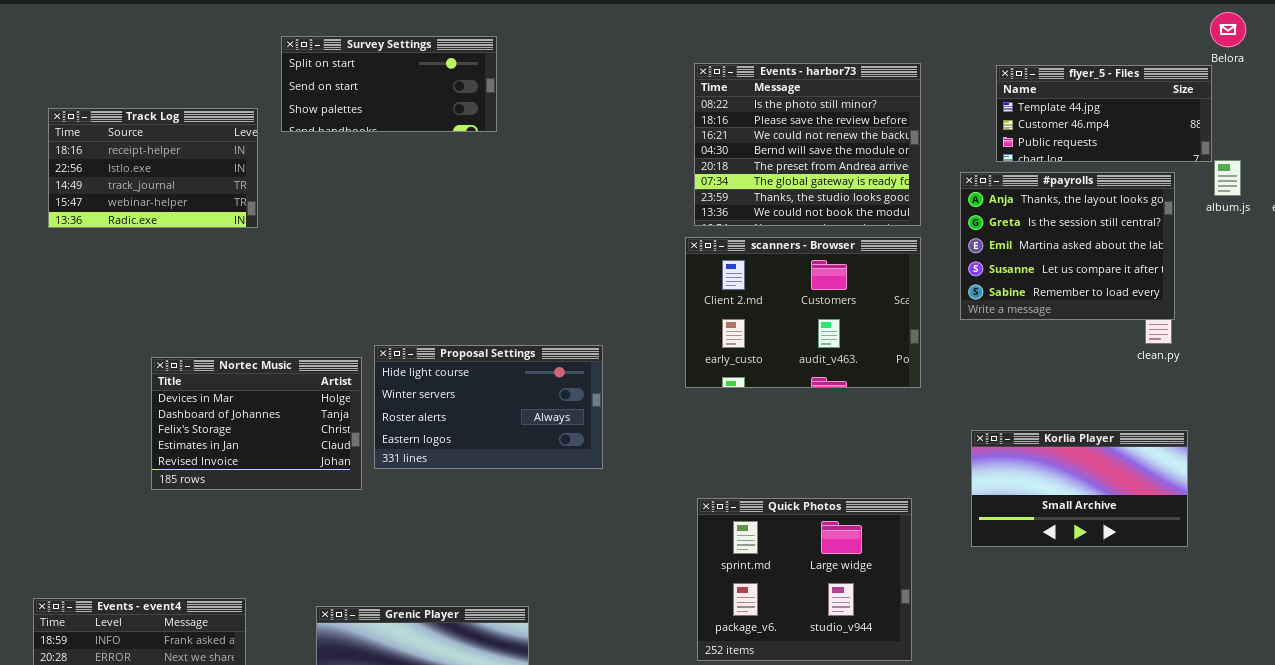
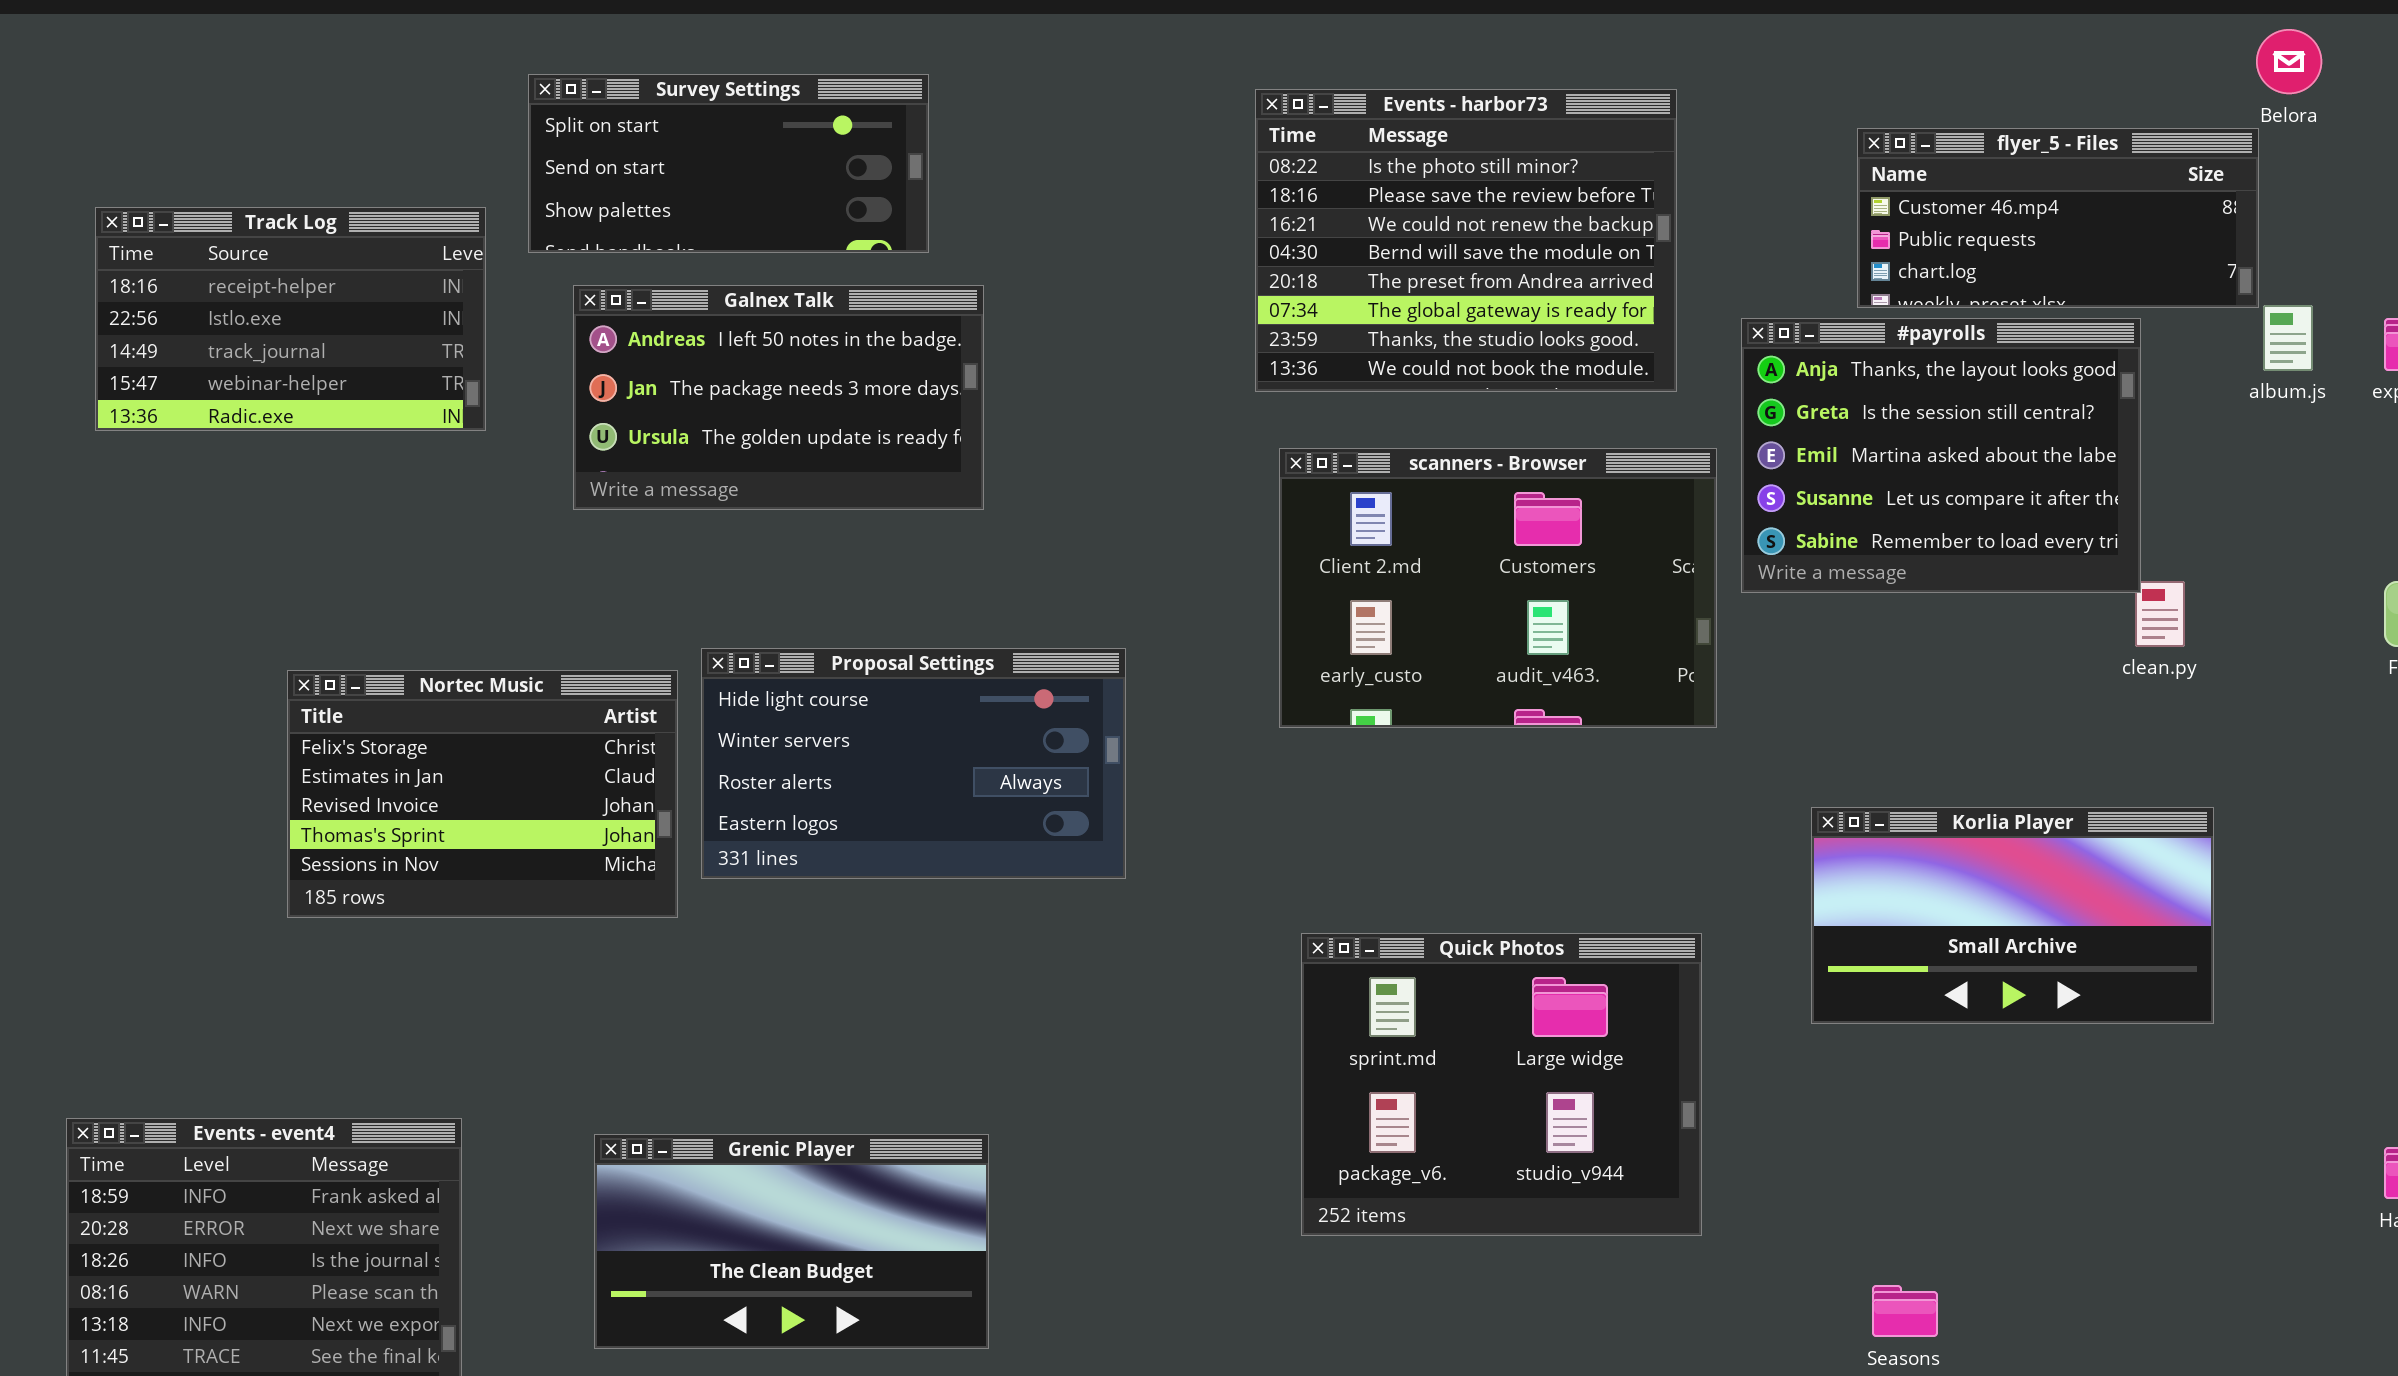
Events - harbor73: [694,63,921,226] -> [1255,89,1677,392], moved
flyer_5 - Files: [996,65,1212,162] -> [1857,128,2259,308], scrolled down 1 row
Galnex Talk: none -> [573,285,984,510], opened
#payrolls: [960,172,1175,320] -> [1741,318,2141,593], moved
Nortec Music: [151,357,362,490] -> [287,670,678,918], scrolled down 2 rows

